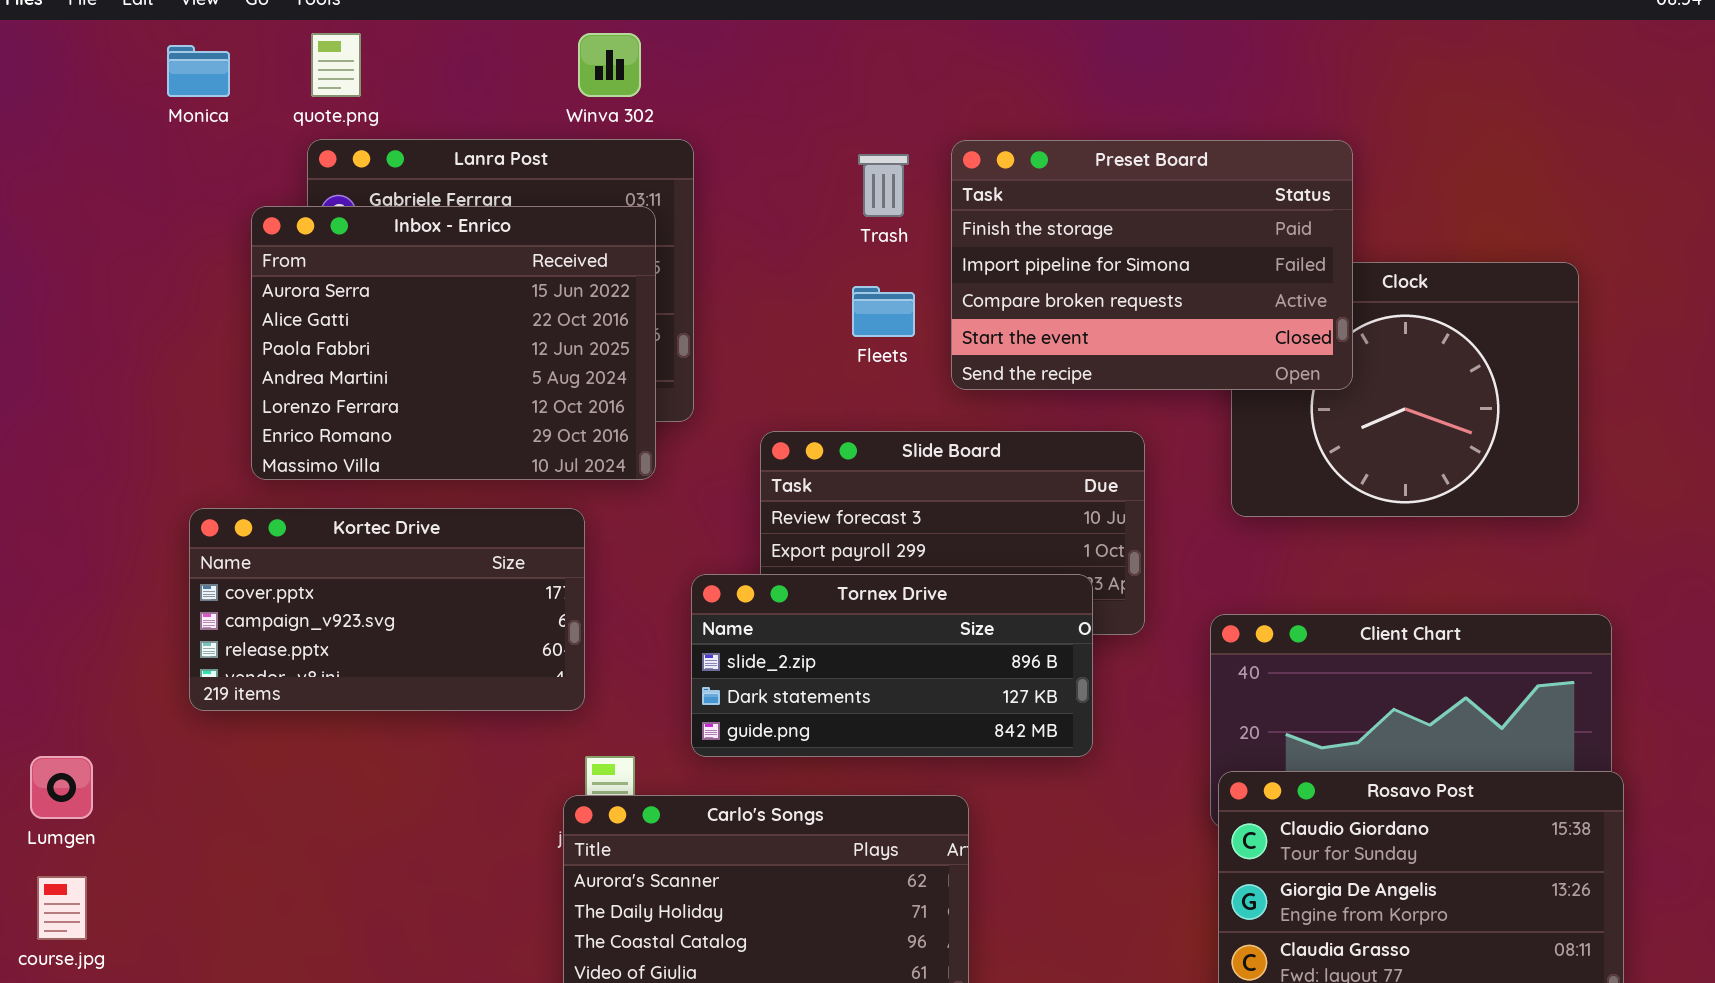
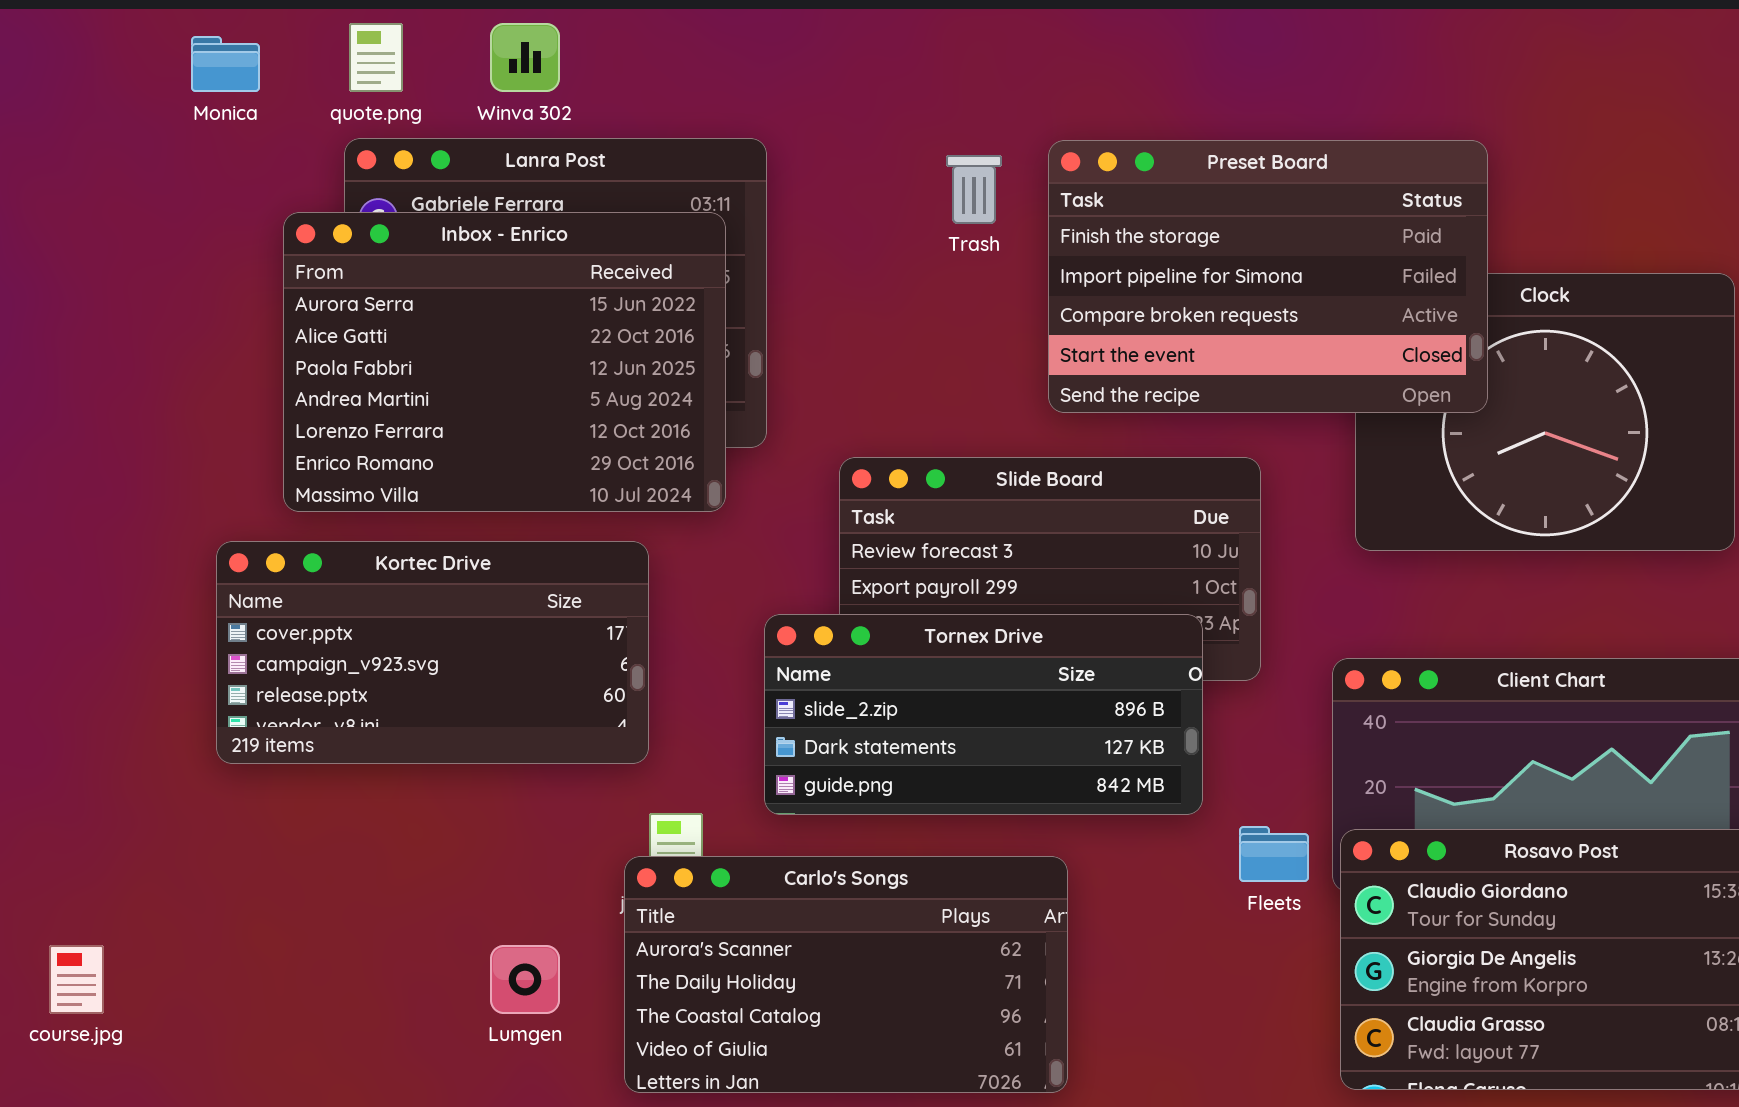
Winva 302: [578,33,641,97] -> [490,23,560,92], moved
Fleets: [852,286,915,337] -> [1239,826,1309,882], moved
Lumgen: [30,756,93,819] -> [490,945,560,1014], moved

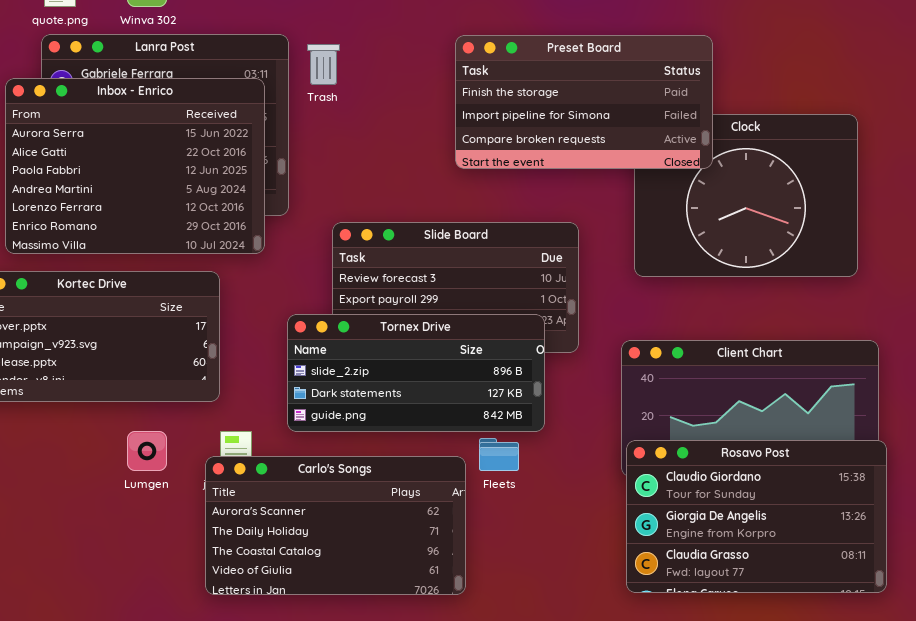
Preset Board: [1048,140,1488,413] -> [455,35,713,169], resized
Trash: [946,155,1002,224] -> [307,44,340,85], moved
Fleets: [1239,826,1309,882] -> [479,438,519,471], moved
Lumgen: [490,945,560,1014] -> [127,431,167,471], moved

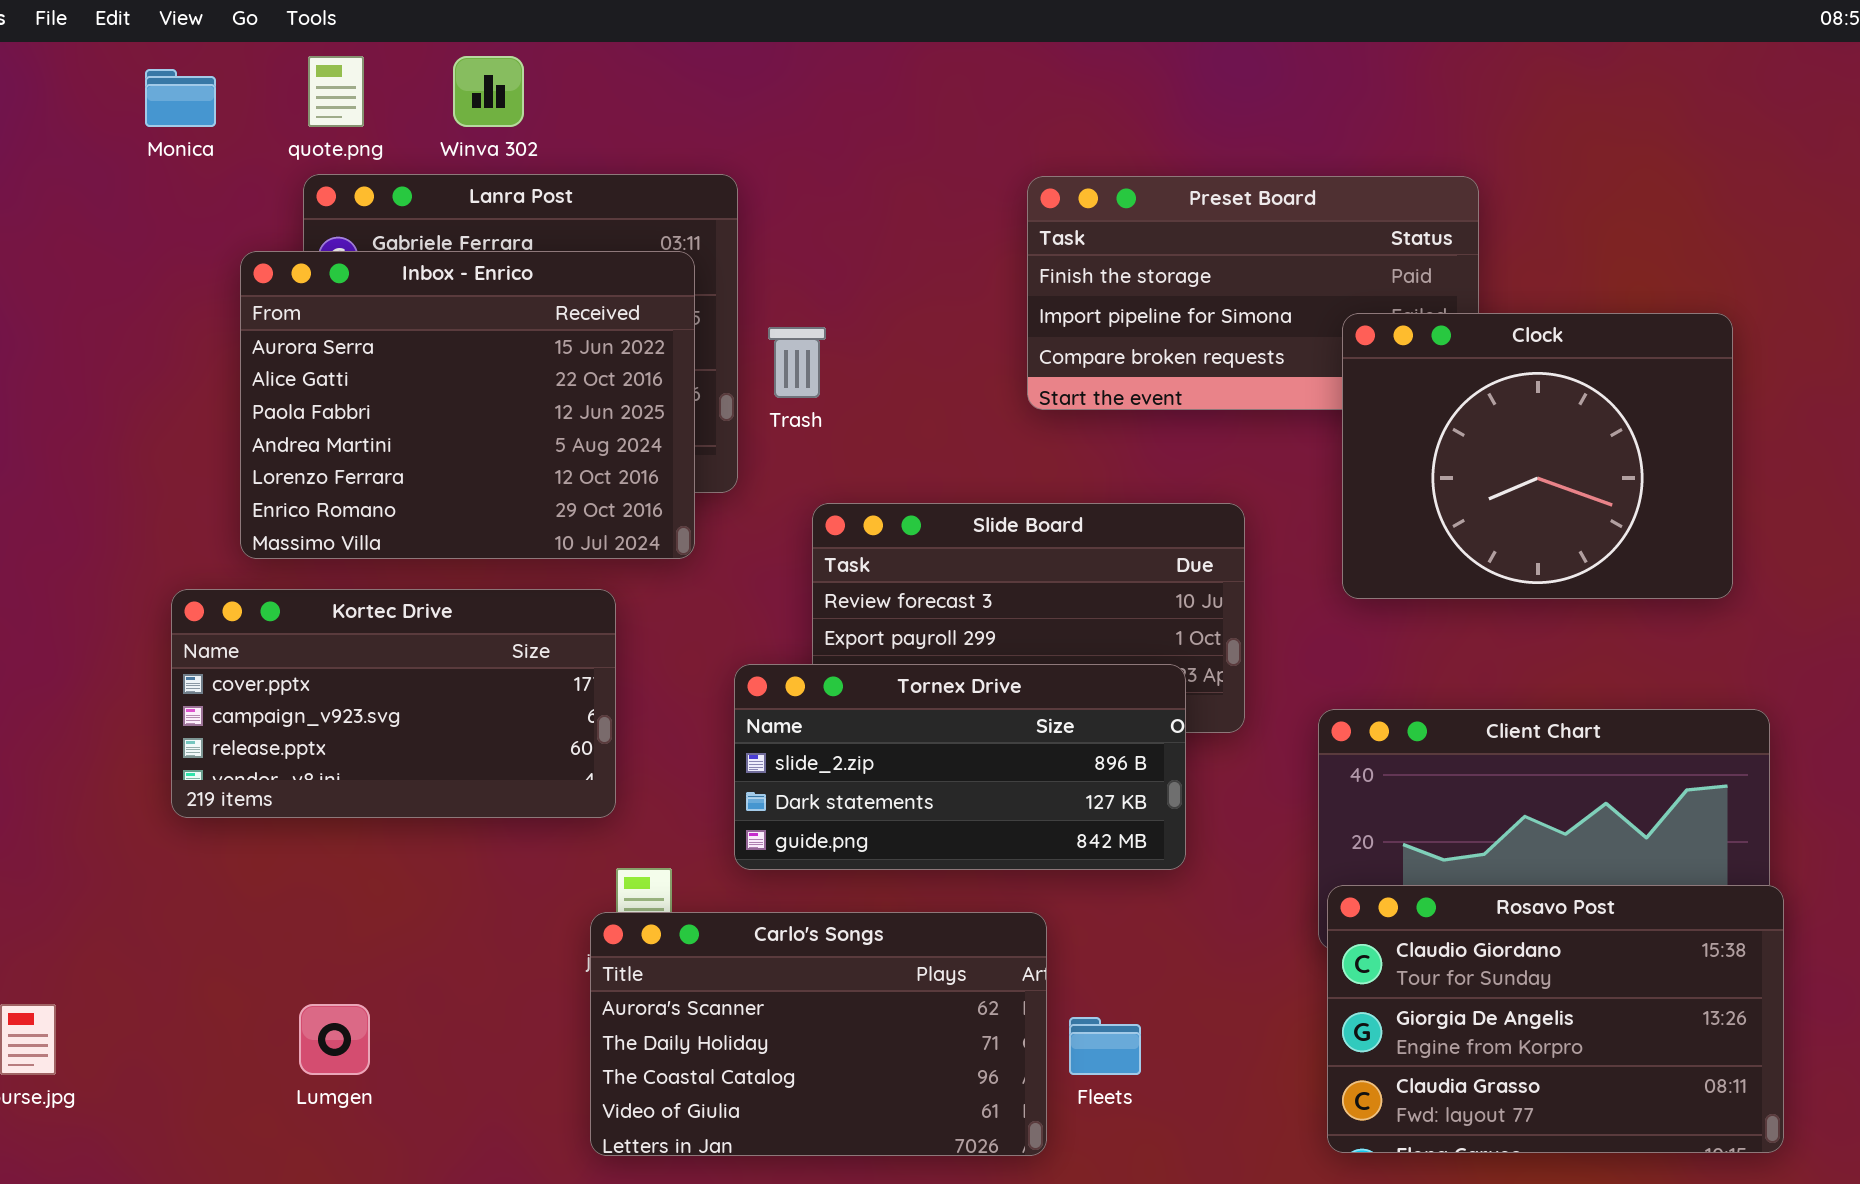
Trash: [307,44,340,85] -> [768,327,826,398], moved
Clock: [634,114,858,277] -> [1342,313,1733,599], raised
Lumgen: [127,431,167,471] -> [299,1004,370,1075], moved
Fleets: [479,438,519,471] -> [1069,1017,1141,1075], moved

